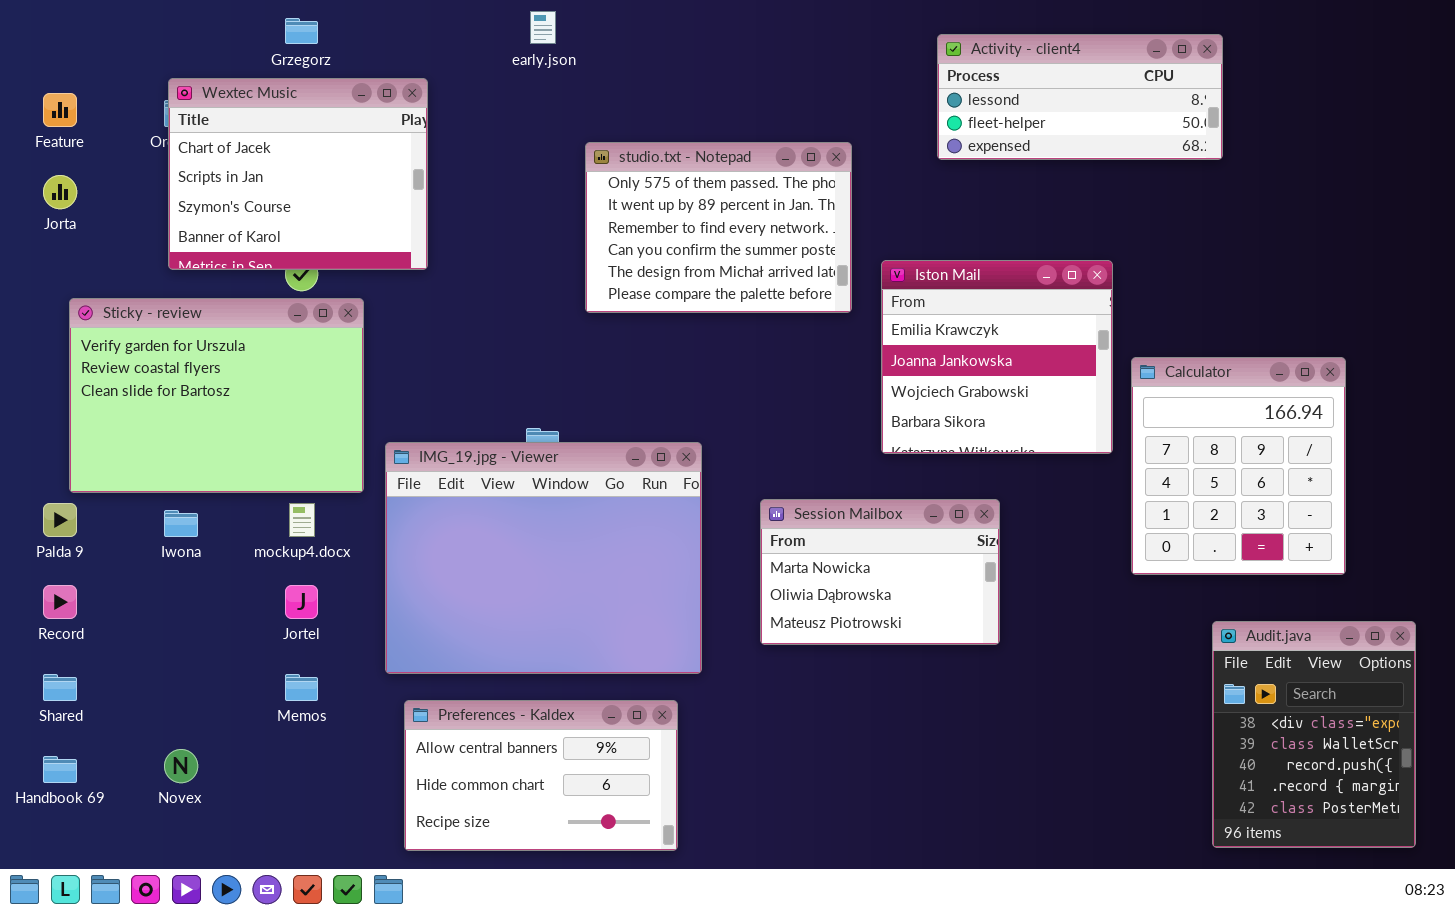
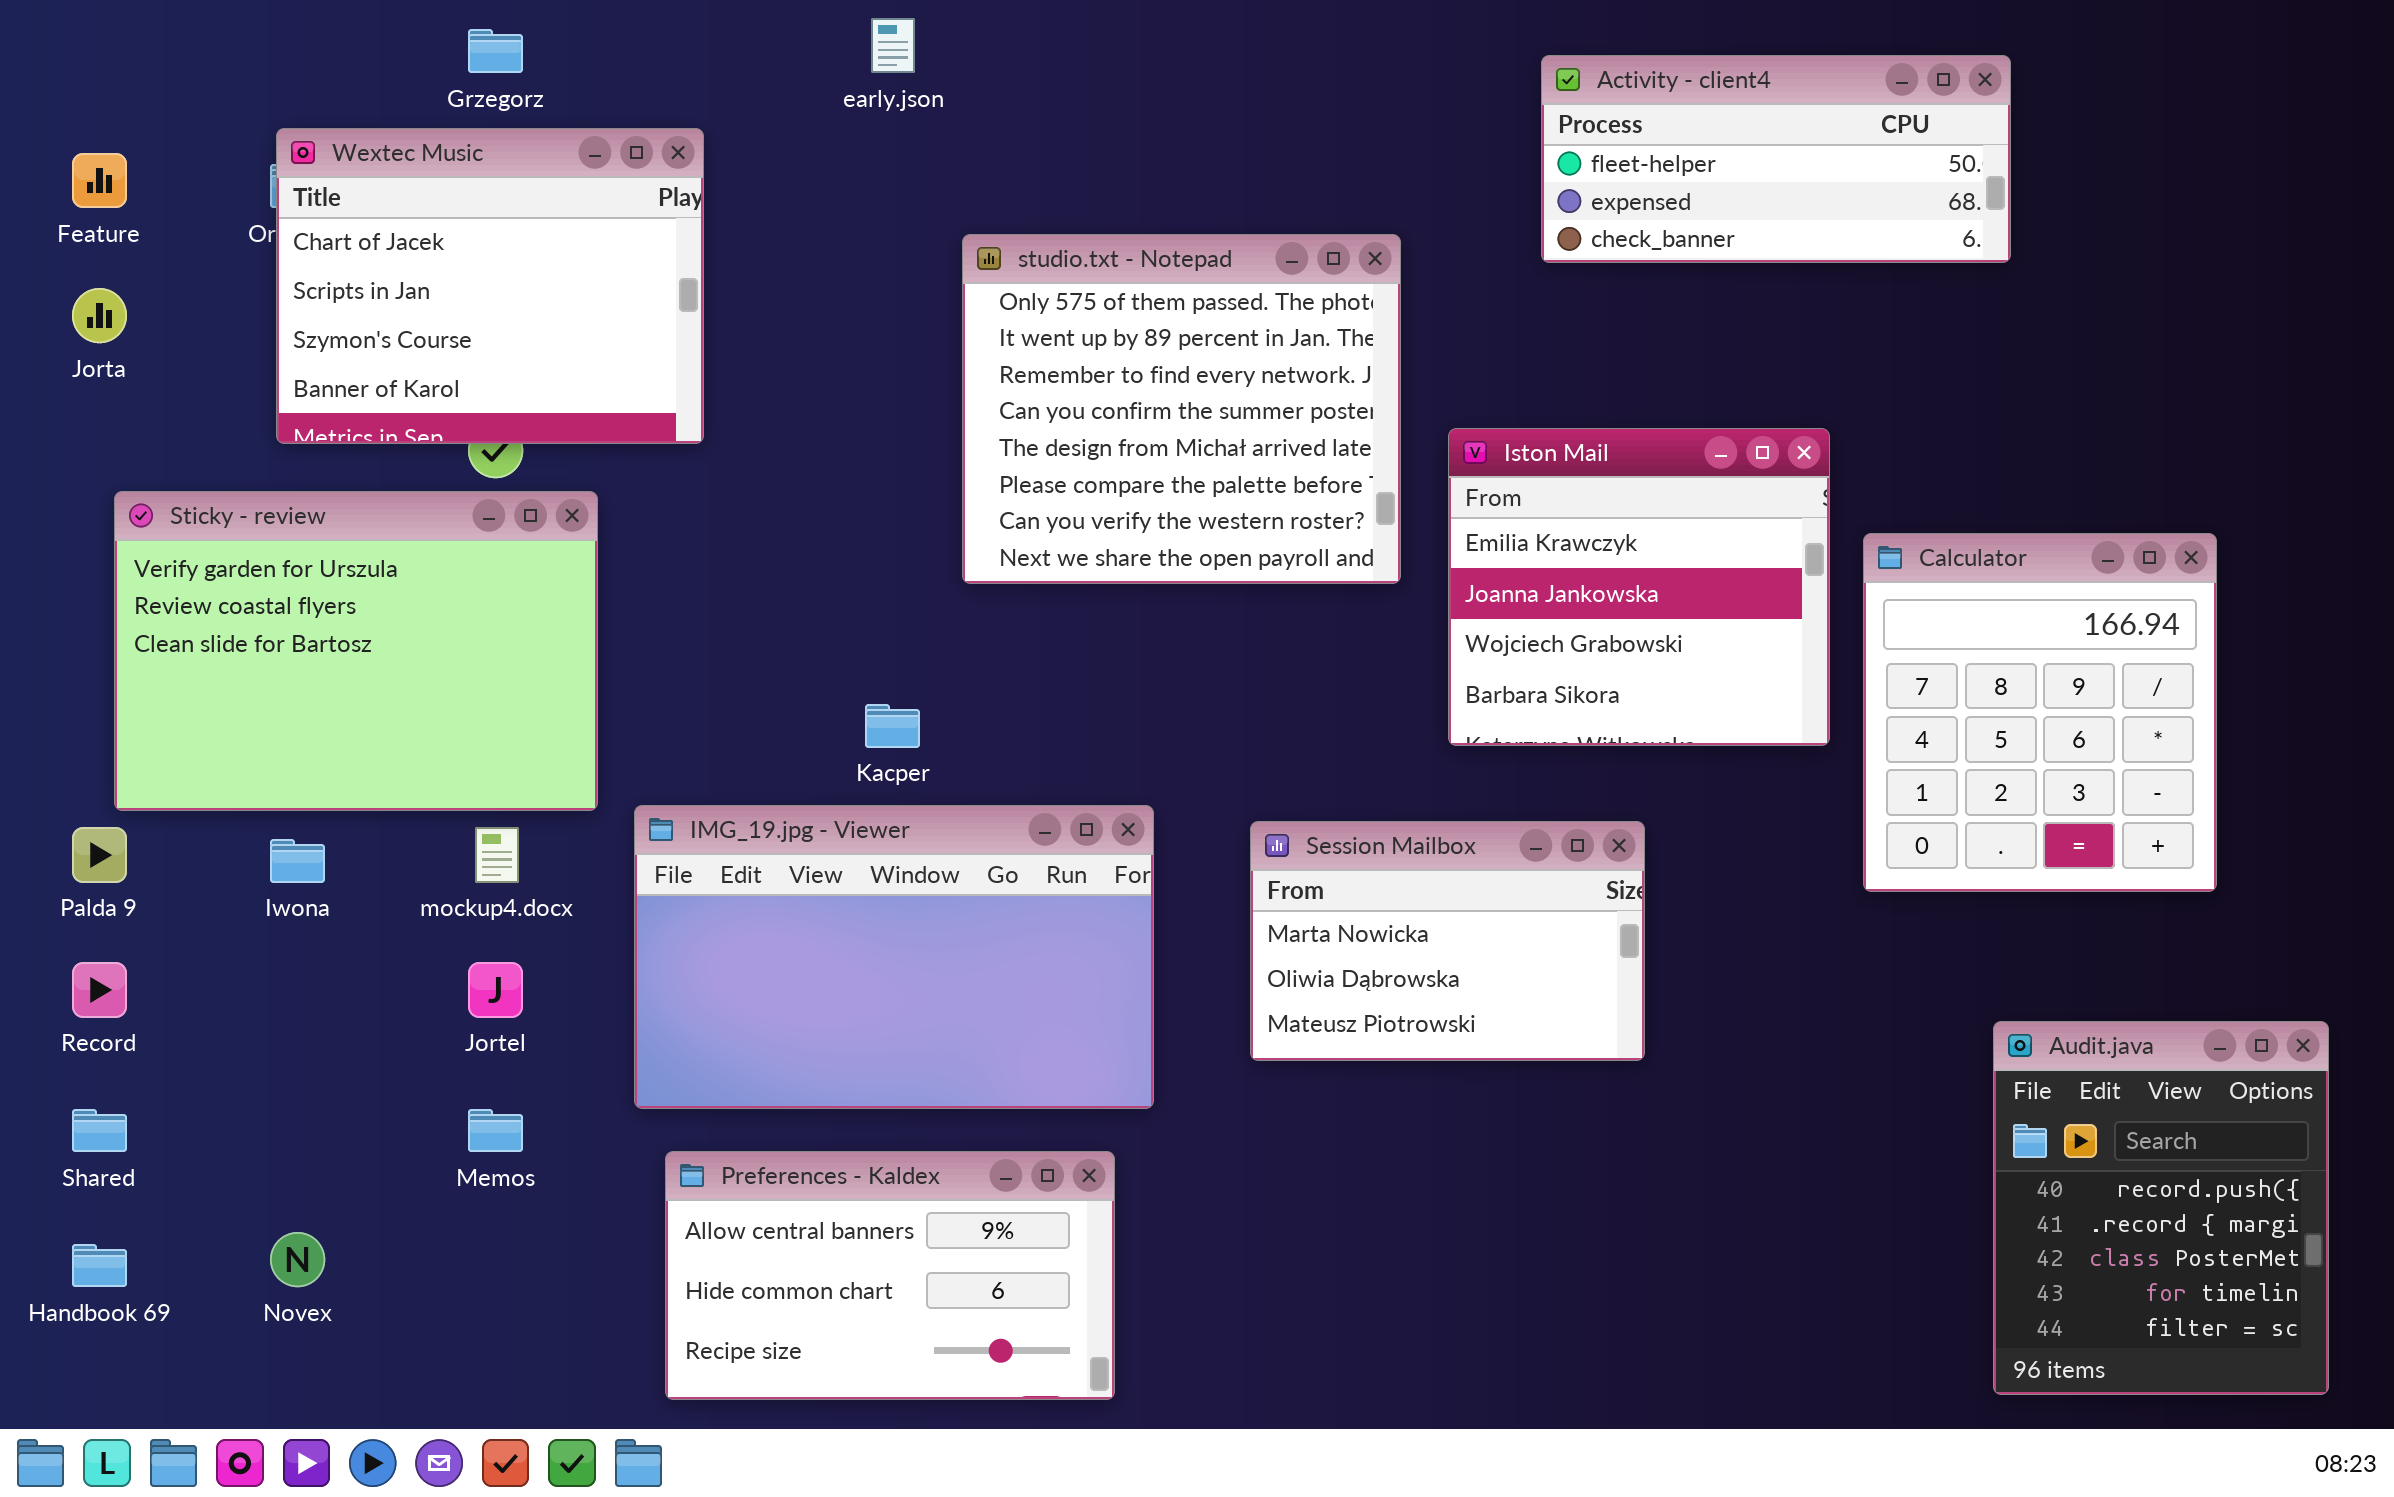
Activity - client4: [937,34,1223,160] -> [1541,55,2011,263], scrolled down 1 row
studio.txt - Notepad: [585,142,852,313] -> [962,234,1401,584], resized
Calculator: [1131,357,1346,575] -> [1863,533,2217,892], moved
IMG_19.jpg - Viewer: [385,442,702,674] -> [634,805,1154,1109], resized
Audit.java: [1212,621,1416,848] -> [1993,1021,2329,1395], scrolled down 2 rows

